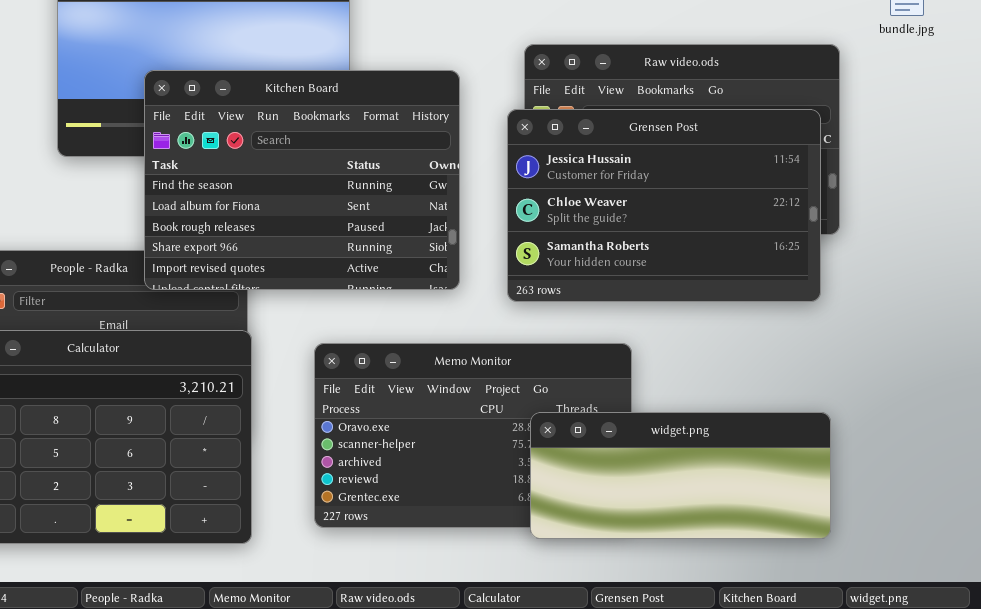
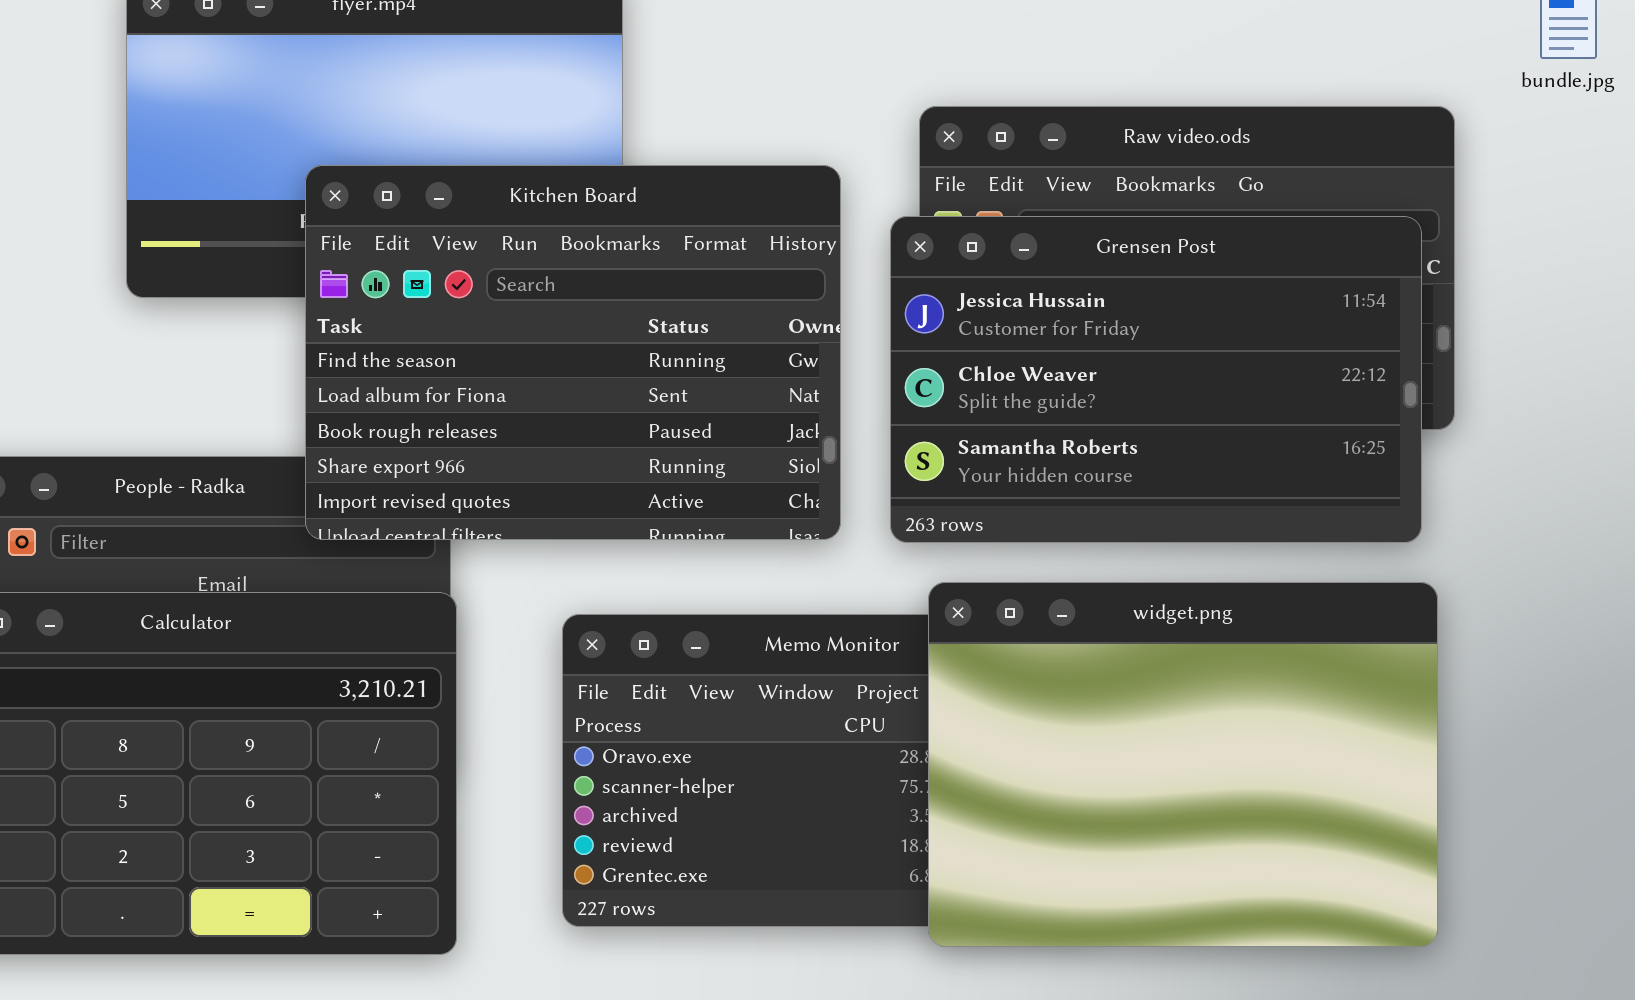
Kitchen Board: [144,70,460,290] -> [305,165,841,540], moved
widget.png: [530,412,831,539] -> [928,582,1438,947], resized

